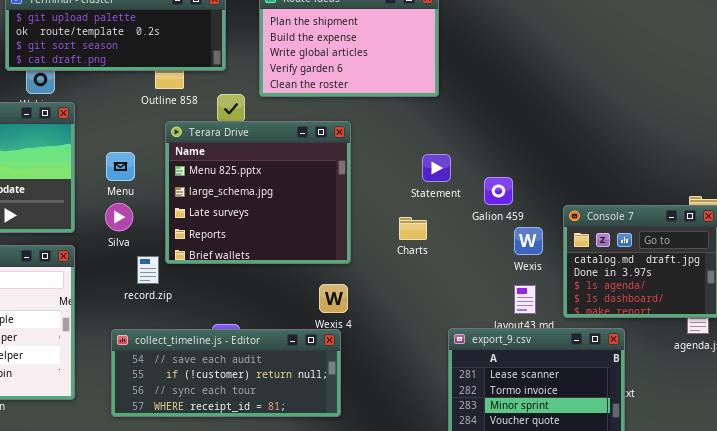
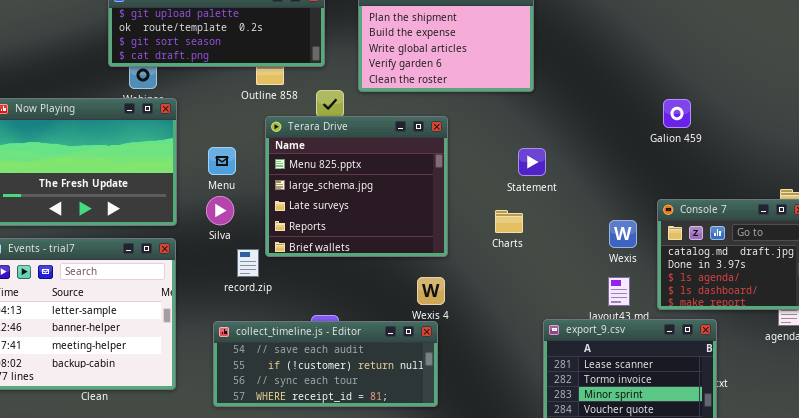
Galion 459: [484,177,513,205] -> [663,99,691,128], moved

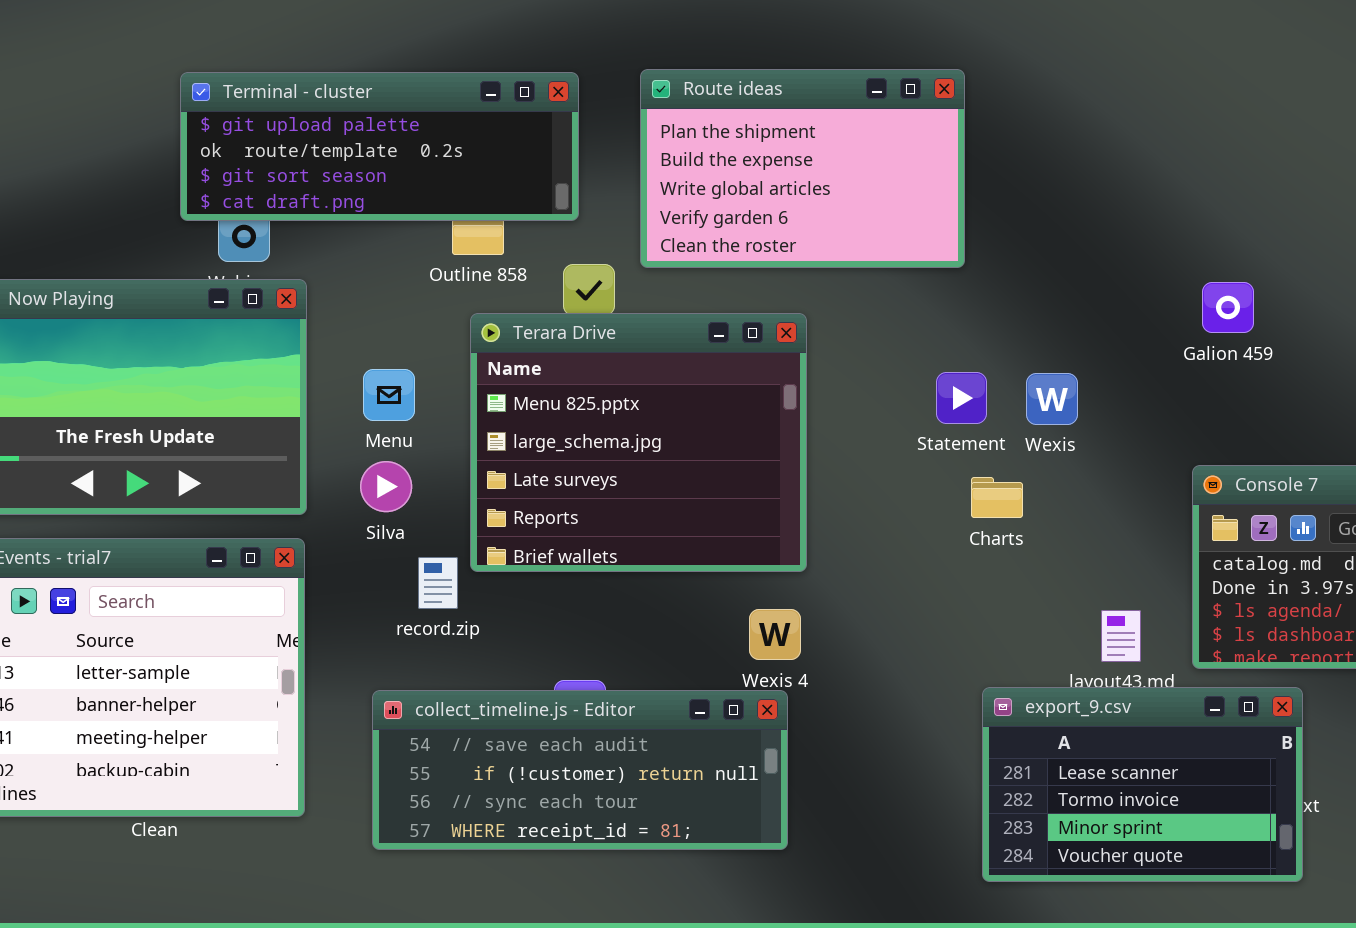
Charts: [495,210,523,233] -> [971,477,1023,518], moved
Wexis: [609,220,637,248] -> [1026,373,1078,425], moved

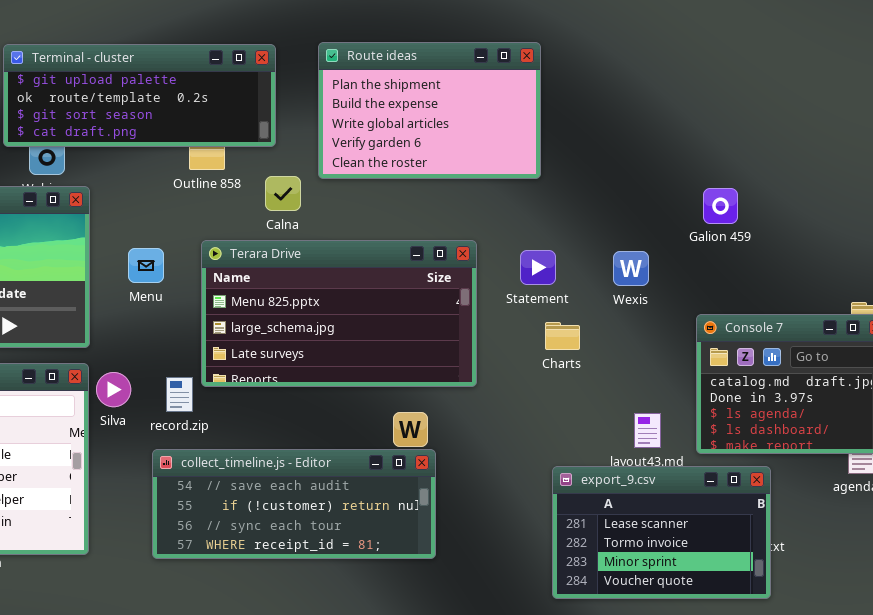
Terara Drive: [470,313,807,572] -> [201,240,477,387], resized
Wexis: [1026,373,1078,425] -> [613,251,649,286], moved
Silva: [360,461,412,512] -> [96,372,131,407], moved
collect_timeline.js - Editor: [372,690,788,850] -> [152,449,436,559], moved

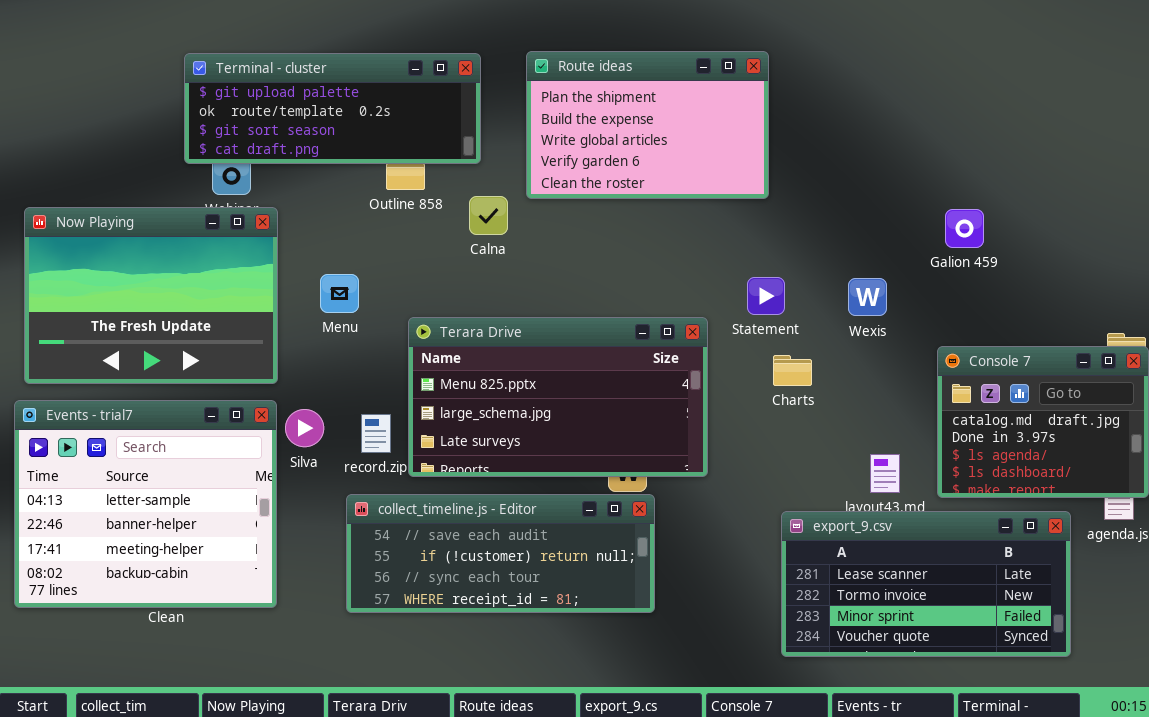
Terara Drive: [201,240,477,387] -> [408,317,708,477], moved
export_9.csv: [552,466,771,599] -> [781,511,1071,657], resized

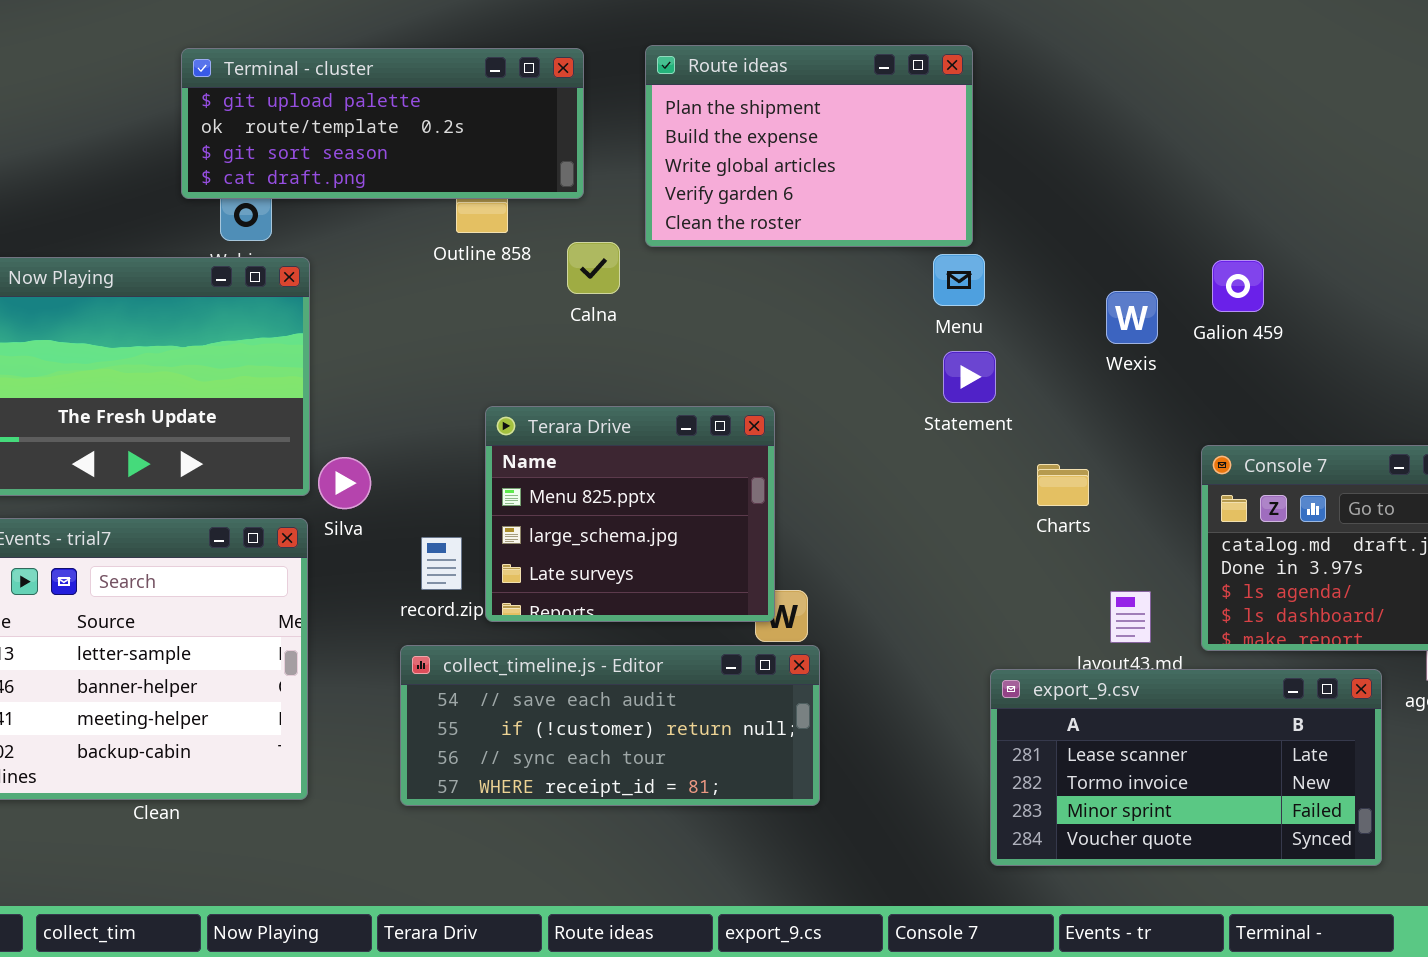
Menu: [320,274,359,313] -> [933,254,985,306], moved
Wexis: [848,278,887,316] -> [1106,291,1158,344], moved
Terara Drive: [408,317,708,477] -> [485,406,775,622], resized
Charts: [773,355,812,386] -> [1037,464,1089,506], moved
Silva: [285,409,324,447] -> [318,457,371,509], moved

